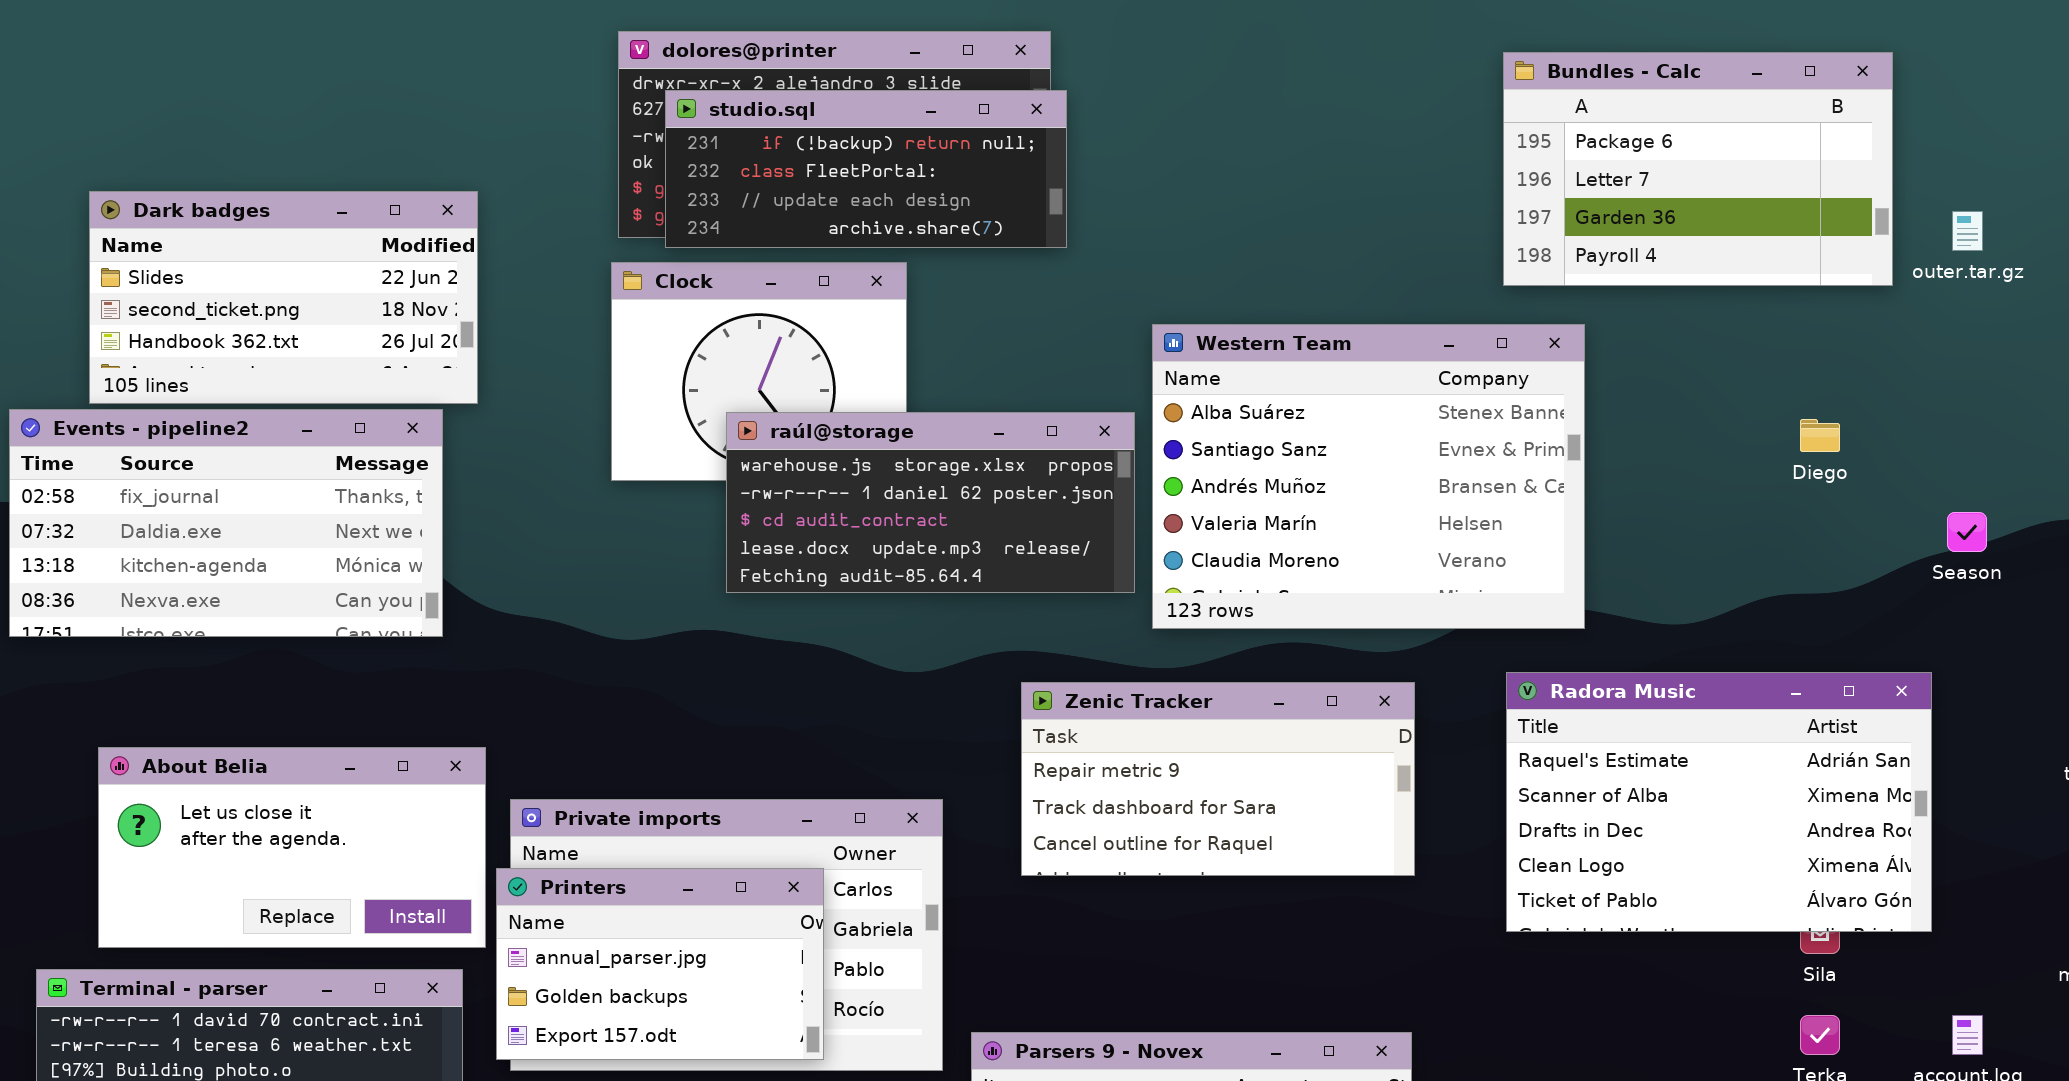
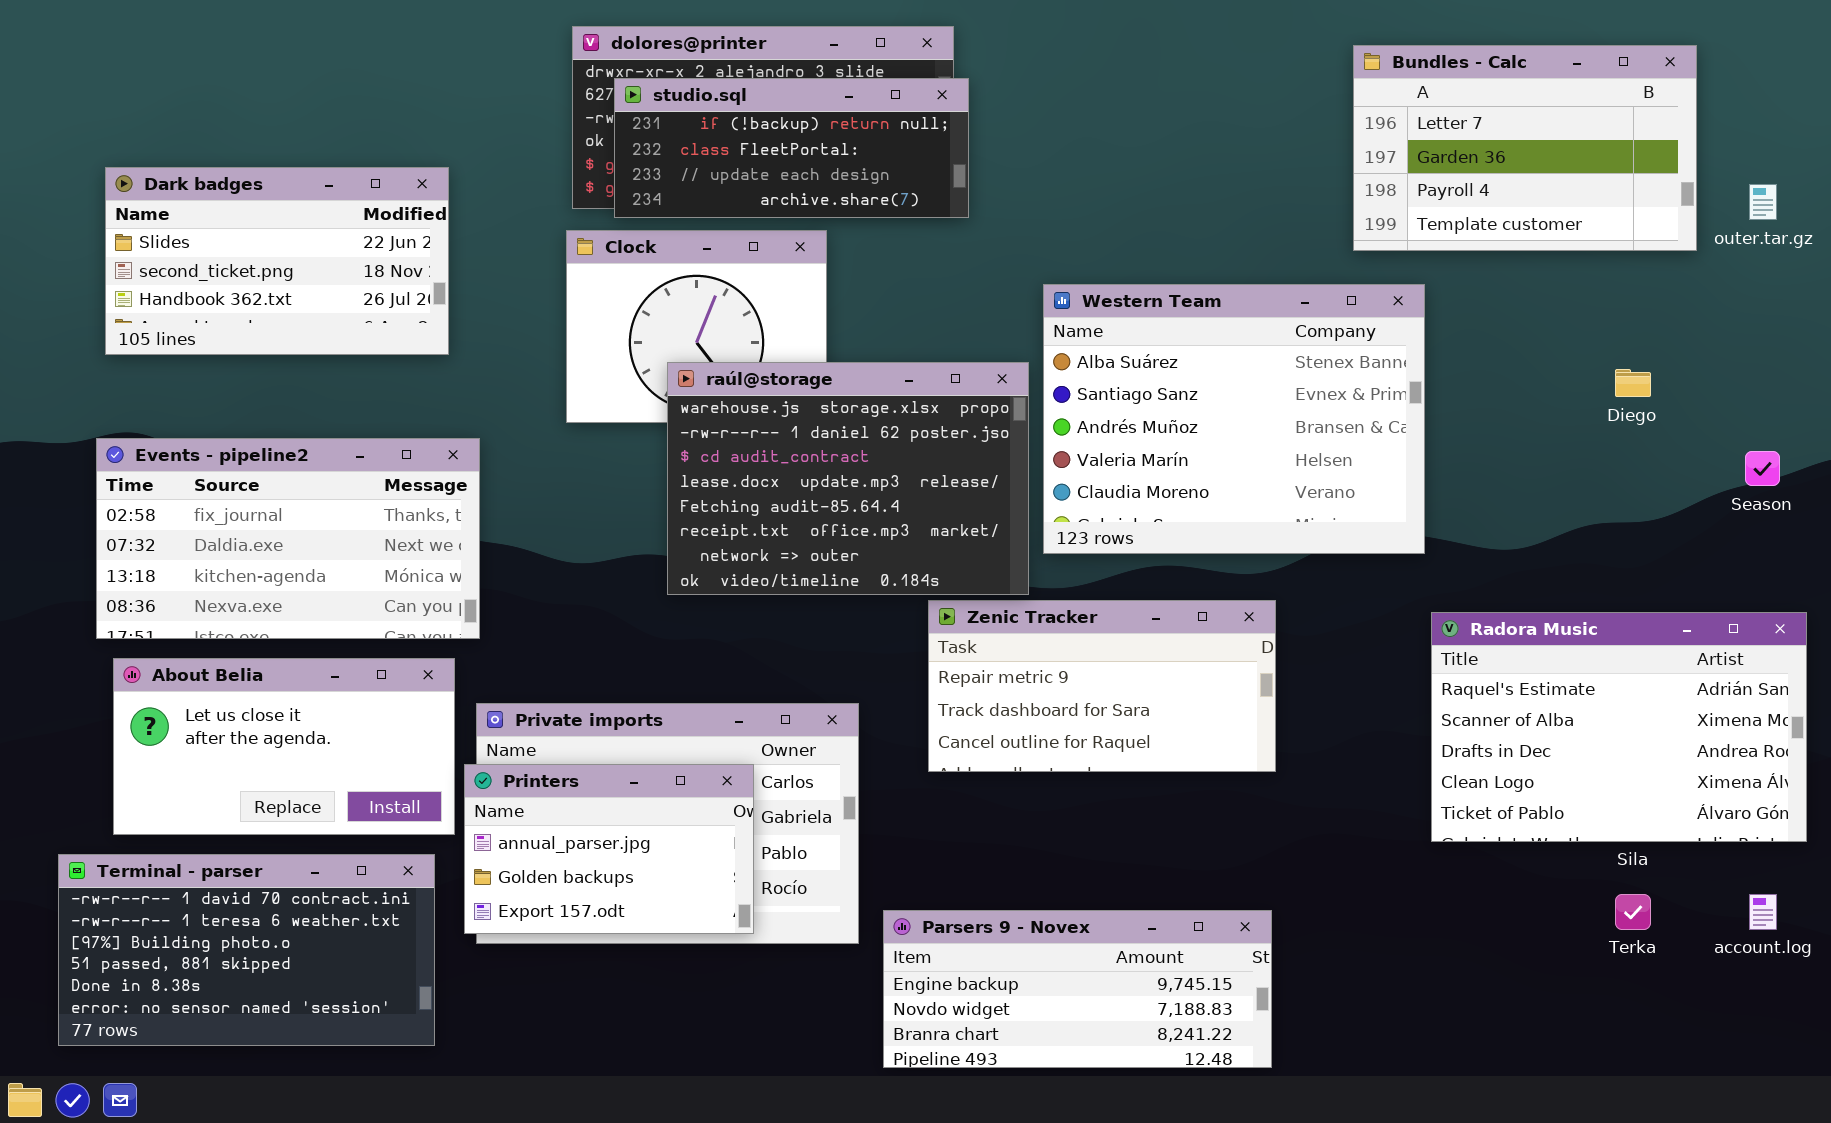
Bundles - Calc: [1503,52,1893,286] -> [1353,45,1697,251], scrolled down 1 row
Events - pipeline2: [9,409,443,637] -> [96,438,480,639], moved
raúl@storage: [726,412,1135,593] -> [667,362,1029,595], resized
Radora Music: [1506,672,1932,932] -> [1431,612,1807,842], moved

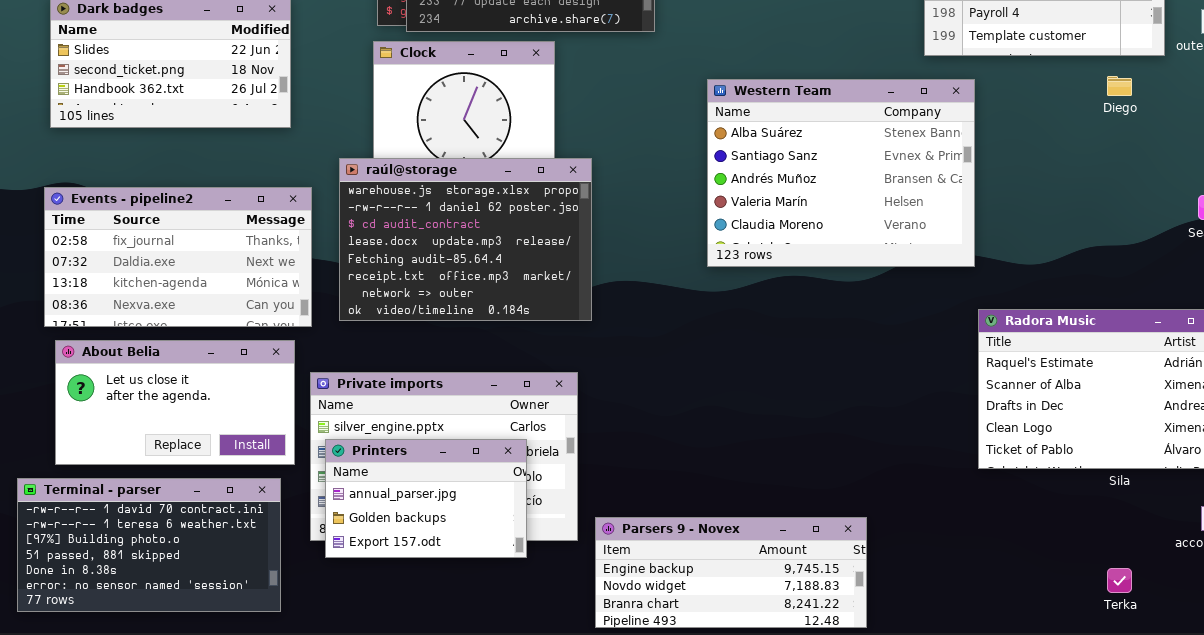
raúl@storage: [667,362,1029,595] -> [339,158,592,321], moved
Diego: [1615,369,1651,397] -> [1107,76,1132,96], moved
Zenic Tracker: [928,600,1276,772] -> none, closed
Printers: [464,764,754,934] -> [325,439,527,558], moved
Terka: [1615,894,1651,930] -> [1107,568,1132,593], moved

